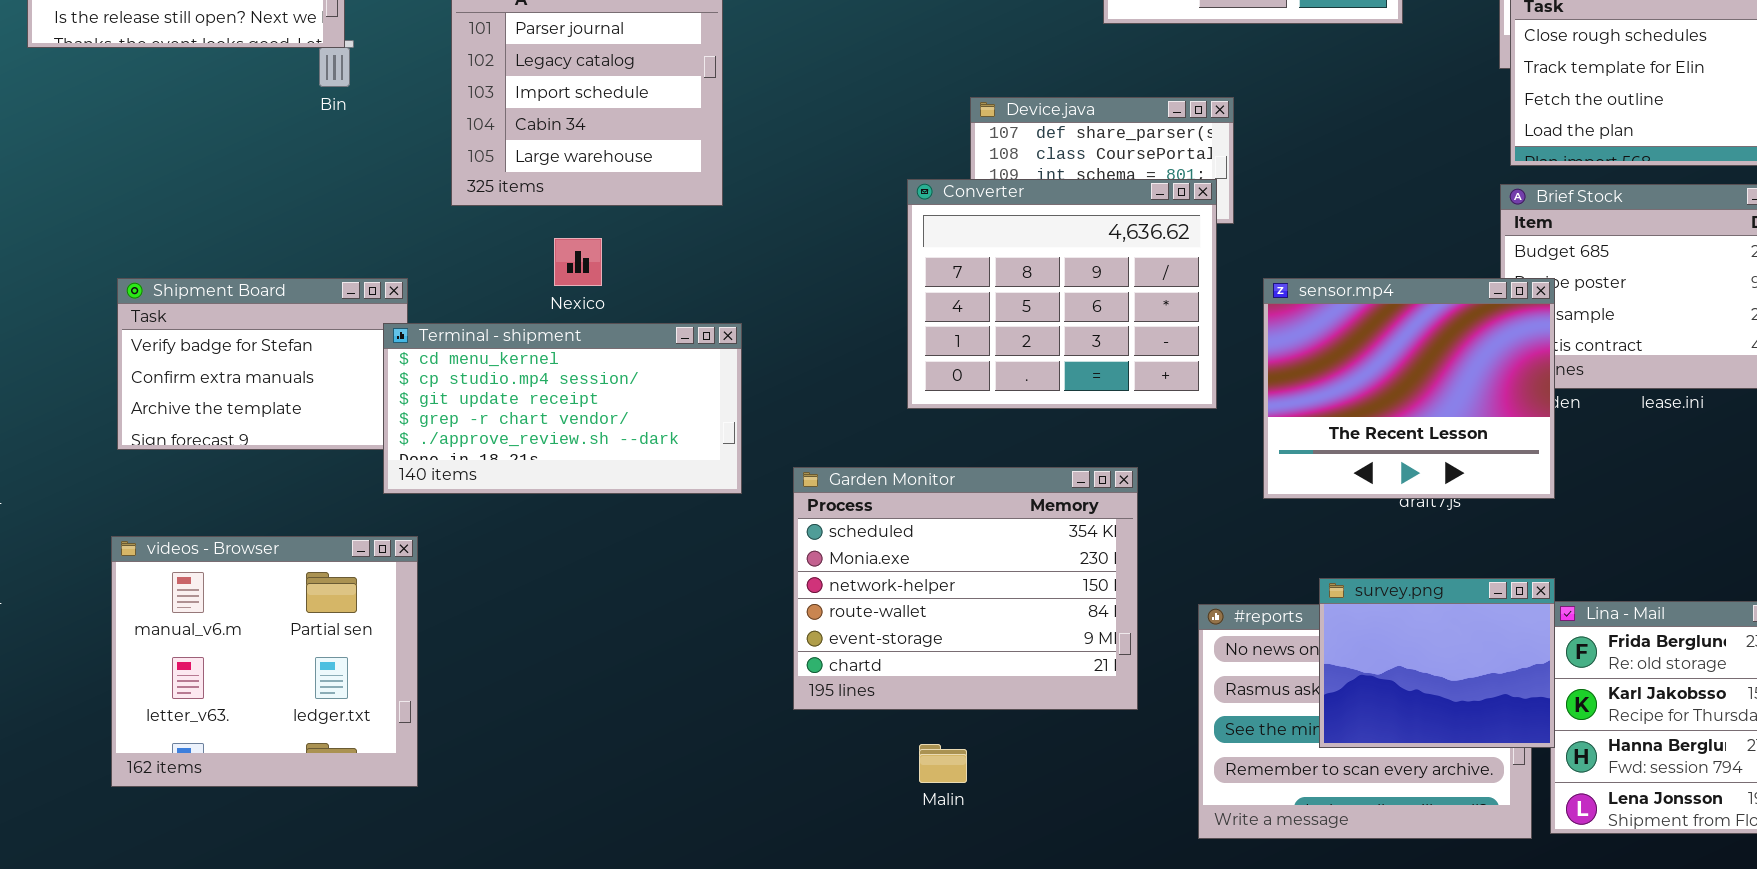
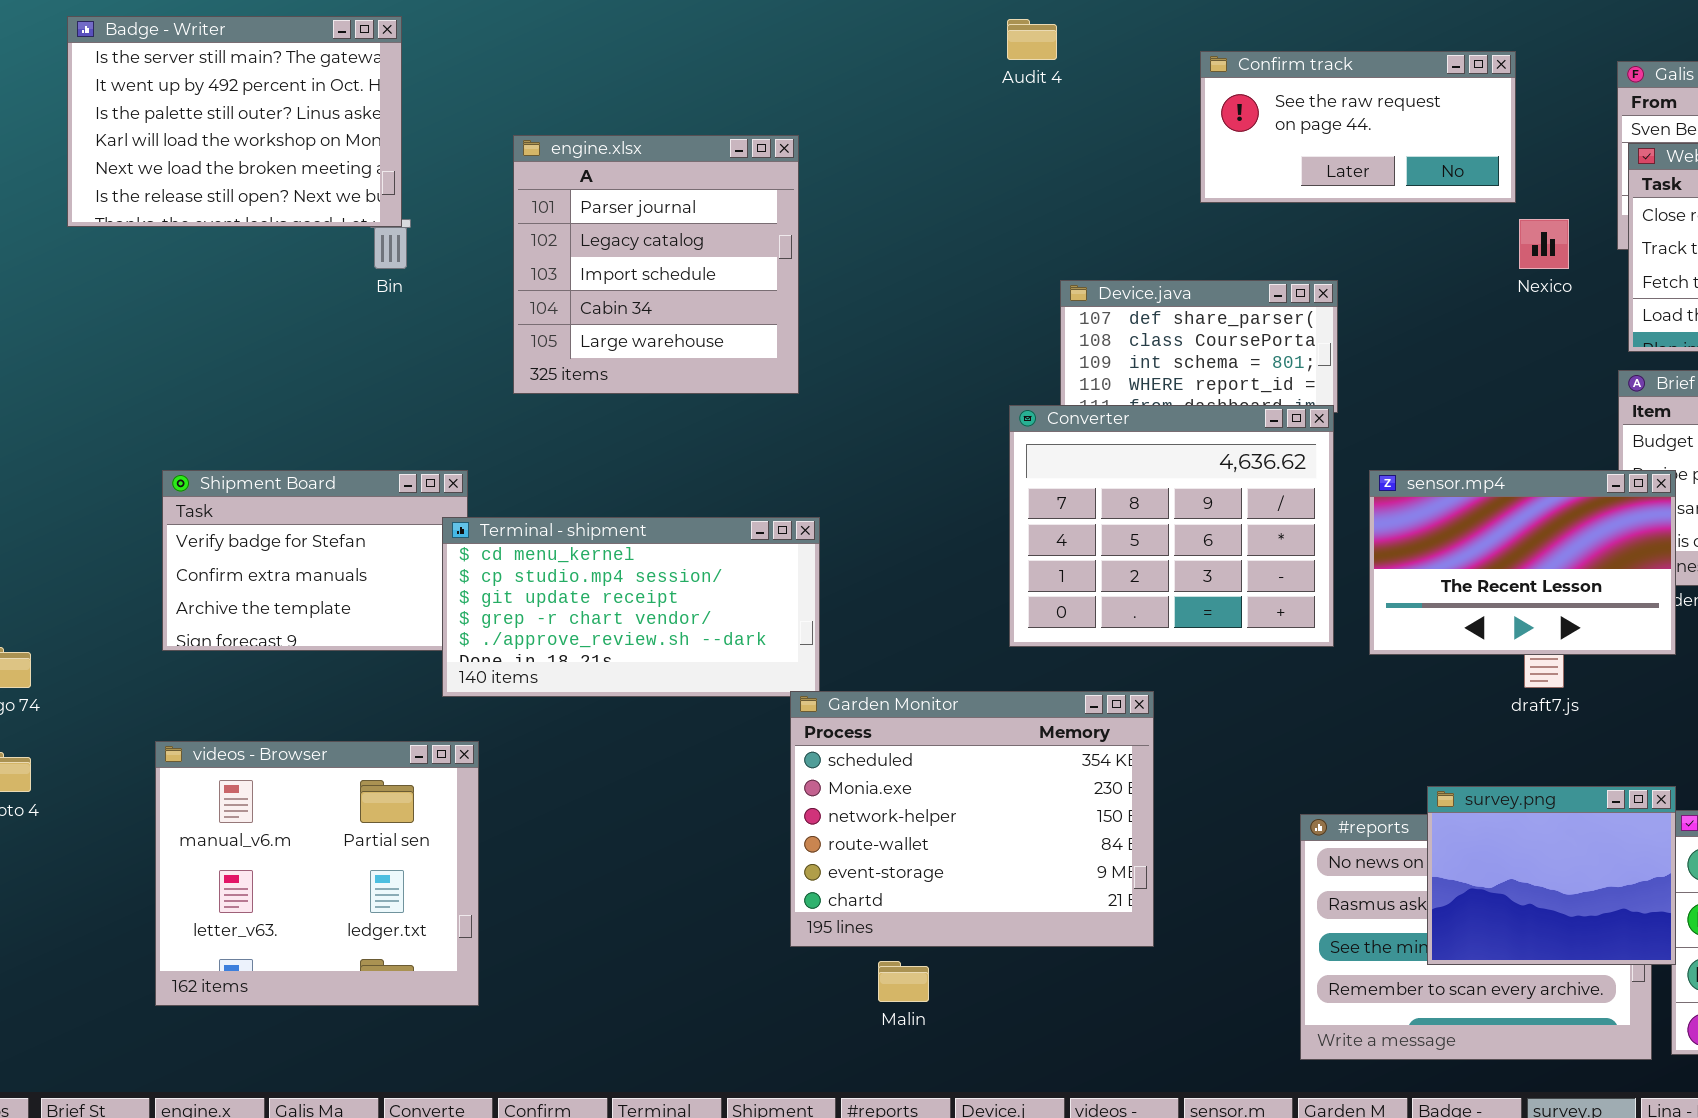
Converter: [907,179,1217,409] -> [1009,405,1334,647], moved
Nexico: [554,238,602,286] -> [1519,219,1569,269], moved
sensor.mp4: [1263,278,1555,499] -> [1369,470,1676,655], resized
Garden Monitor: [793,467,1138,710] -> [790,691,1154,947], moved
Malin: [919,744,967,783] -> [878,961,929,1002], moved

